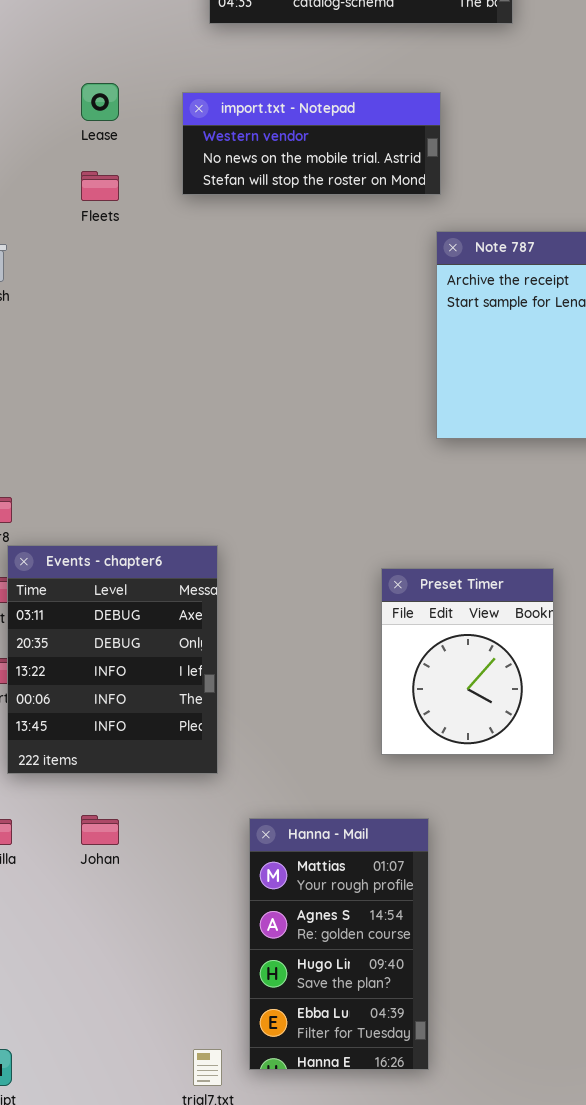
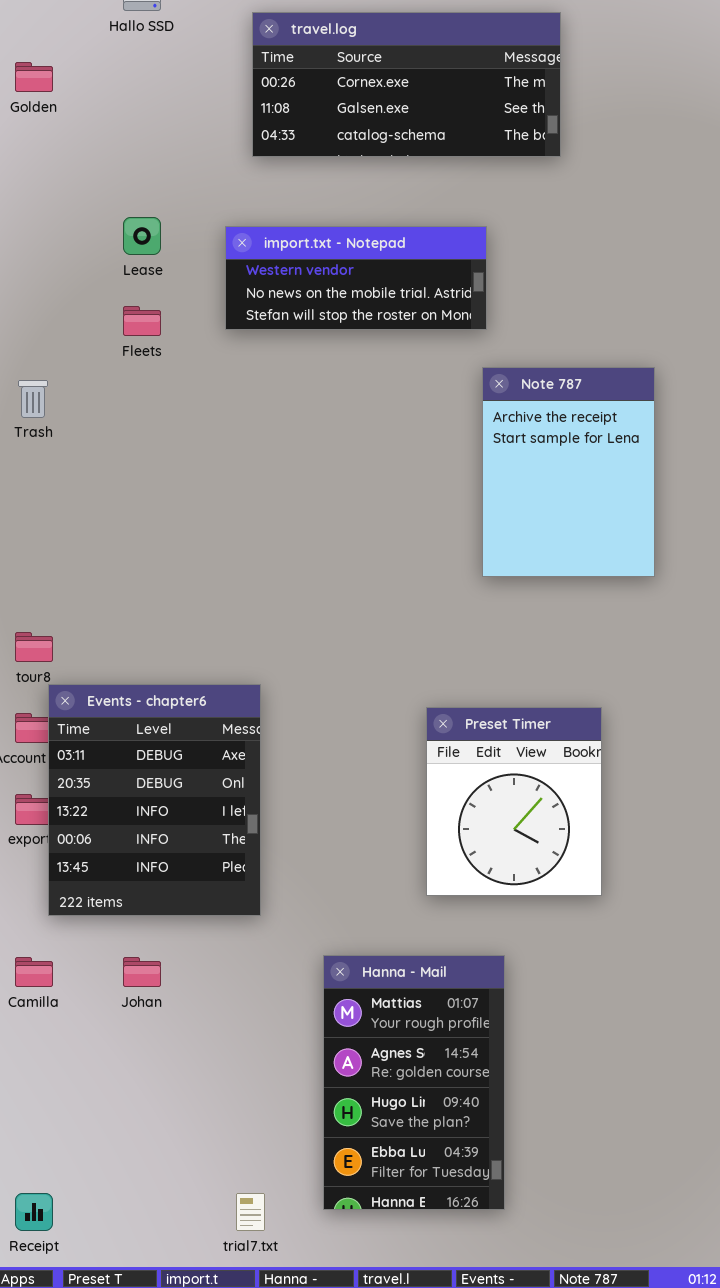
Hanna - Mail: [249,818,429,1070] -> [323,955,505,1210], moved

